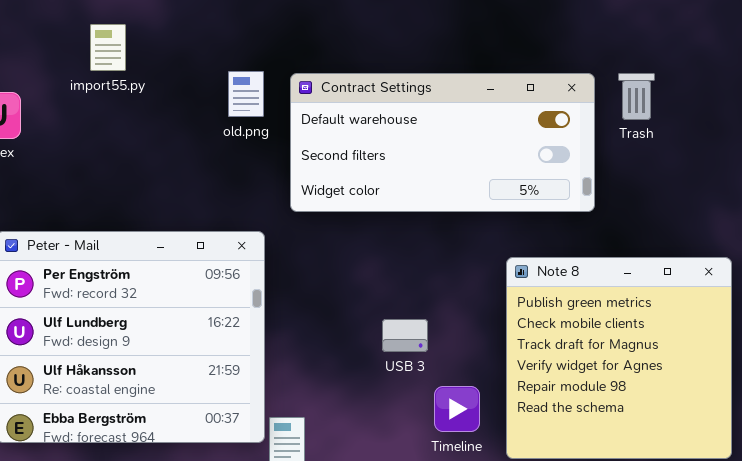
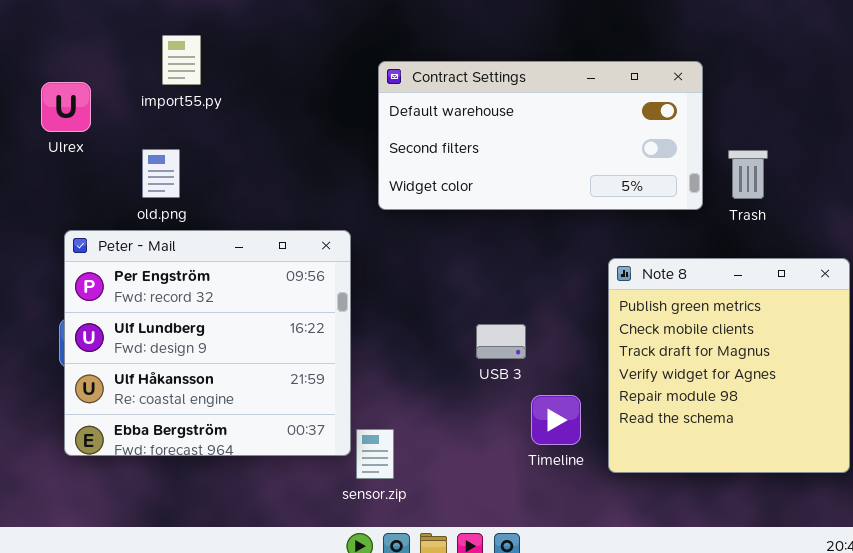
import55.py: [90,24,126,71] -> [162,35,201,85], moved
old.png: [228,71,264,117] -> [142,149,180,198], moved
Trash: [618,73,655,120] -> [728,150,768,199], moved

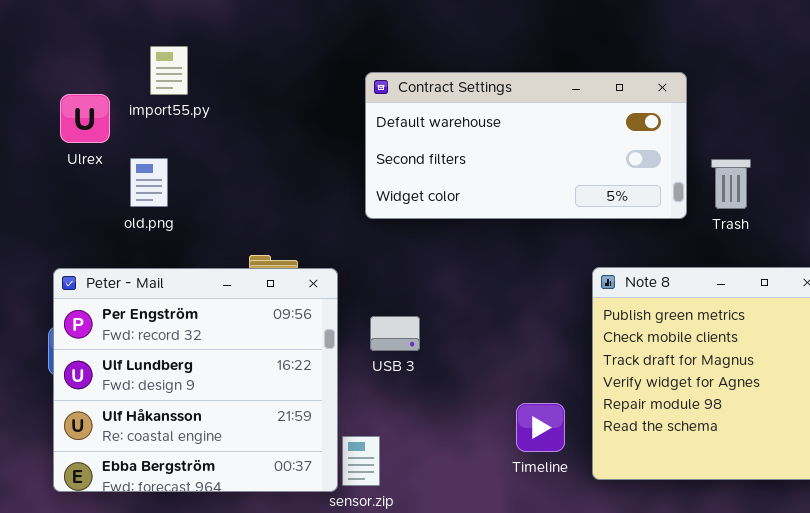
Ulrex: [41,82,91,132] -> [60,94,110,143], moved
Peter - Mail: [64,230,351,456] -> [53,268,338,492], moved
USB 3: [476,324,526,359] -> [370,316,420,351], moved

